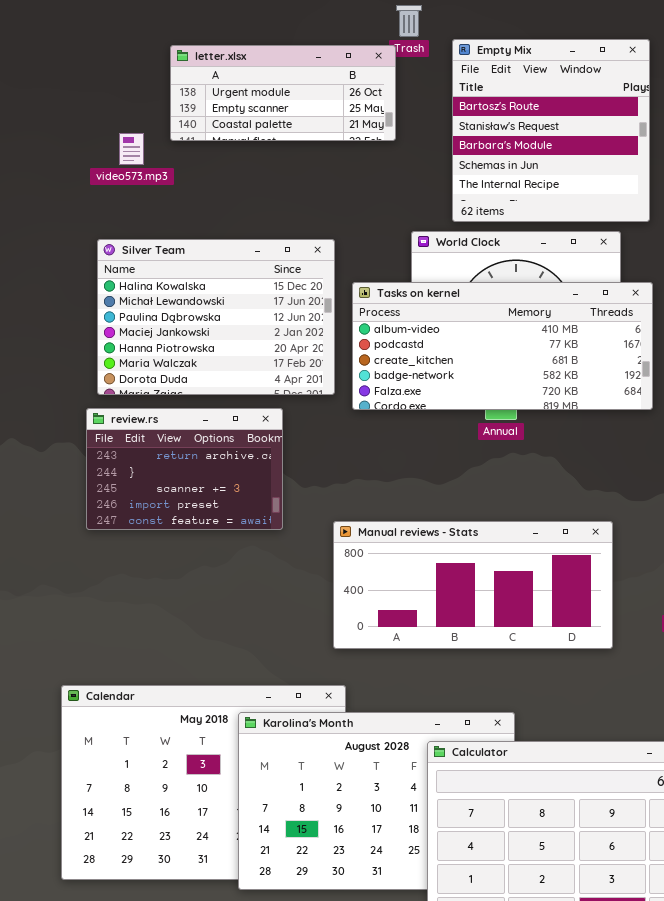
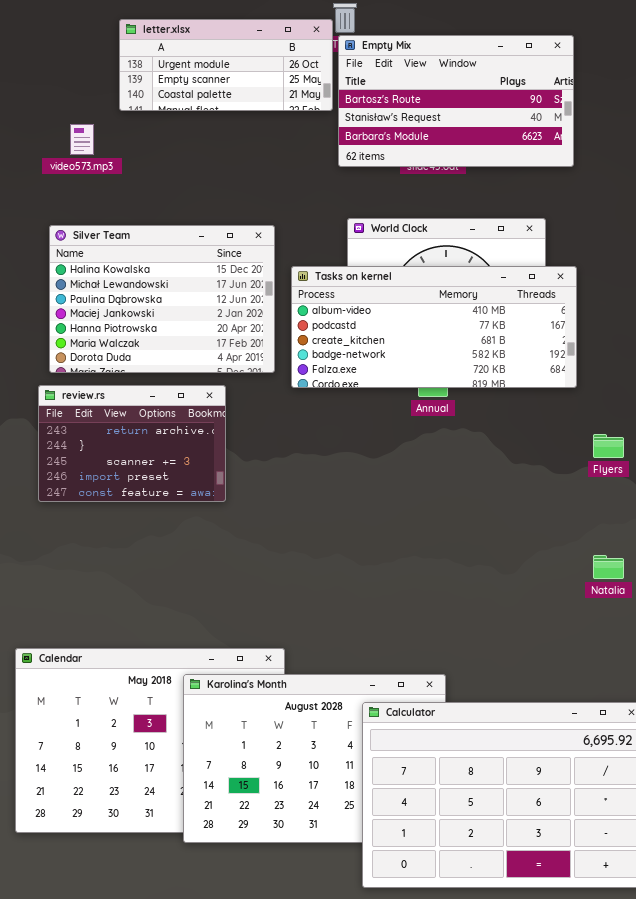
Empty Mix: [452,39,650,222] -> [338,35,574,167], resized
letter.xlsx: [170,45,396,141] -> [119,19,333,111], moved
Manual reviews - Stats: [333,521,613,649] -> none, closed

